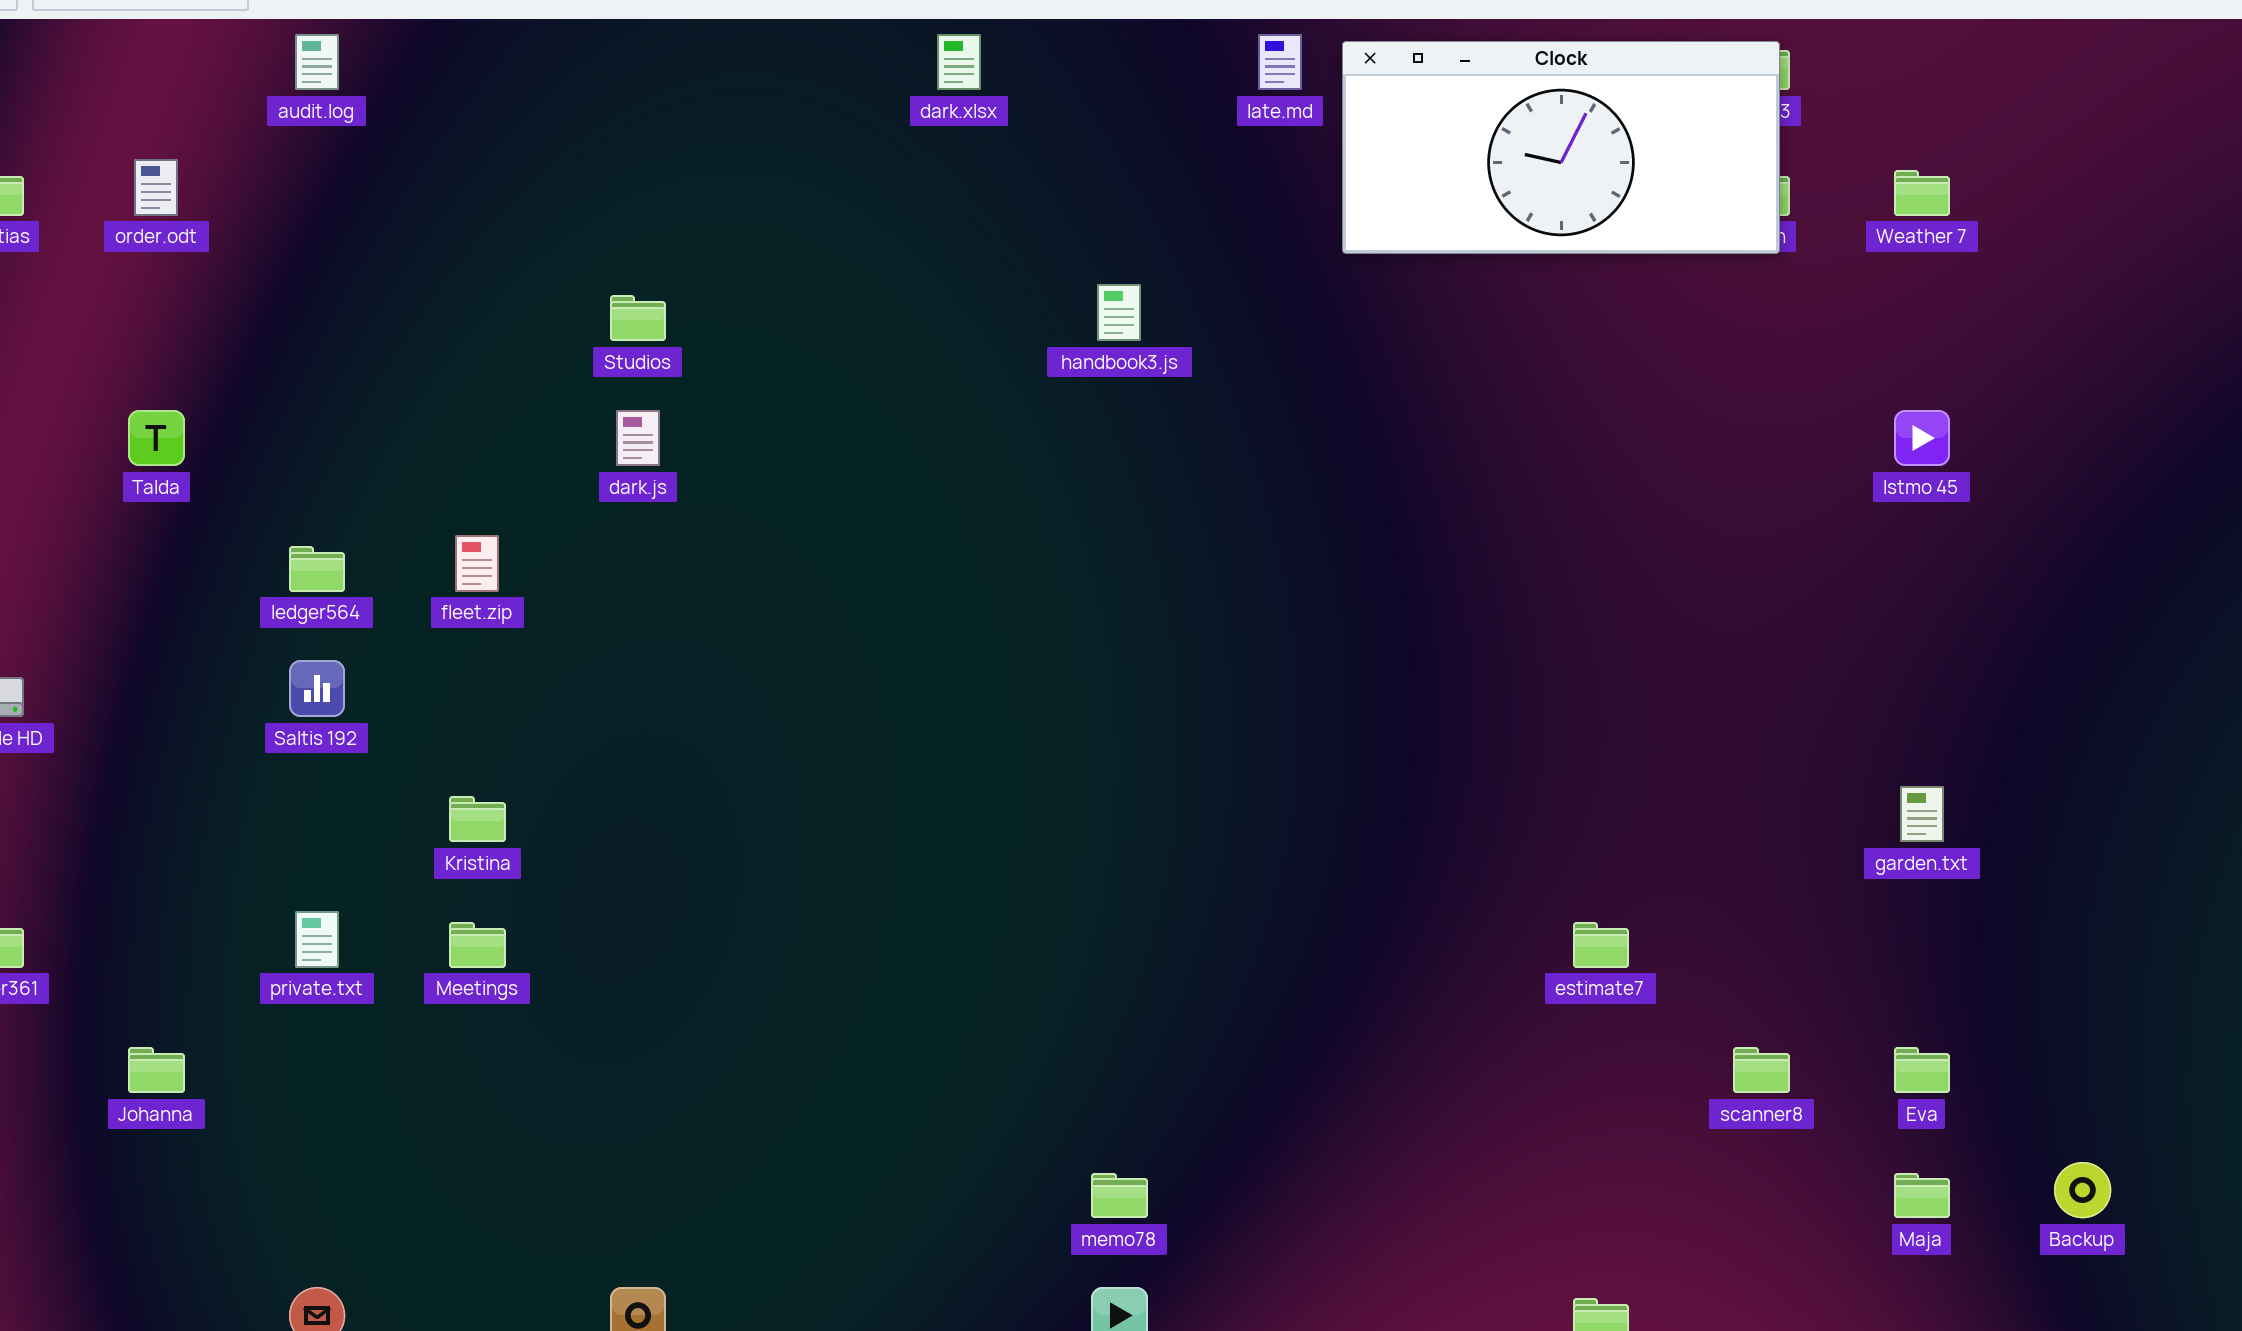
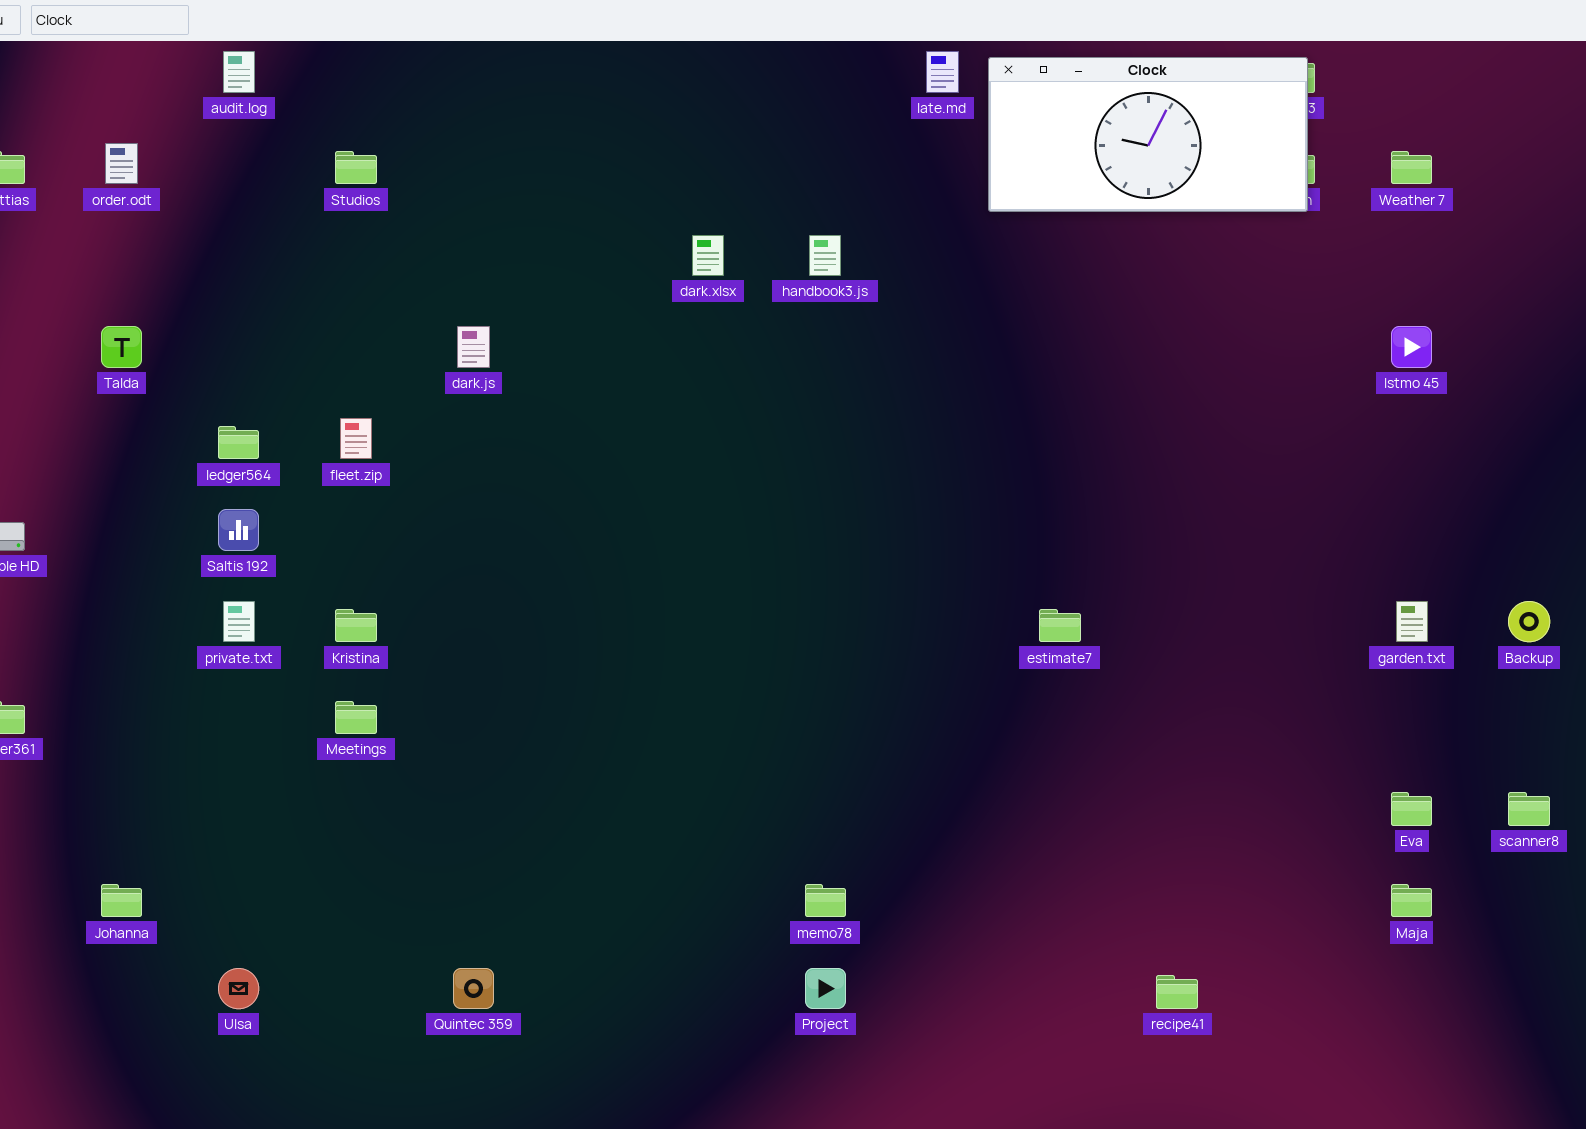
dark.xlsx: [937,34,981,90] -> [692,235,724,276], moved
Studios: [610,295,666,341] -> [335,151,377,184], moved
private.txt: [295,911,339,968] -> [223,601,255,642], moved
estimate7: [1573,922,1629,968] -> [1039,609,1081,642], moved
Johanna: [128,1047,185,1093] -> [101,884,142,917], moved
scanner8: [1733,1047,1790,1093] -> [1508,792,1550,826], moved
Backup: [2054,1162,2111,1218] -> [1508,601,1550,642], moved

